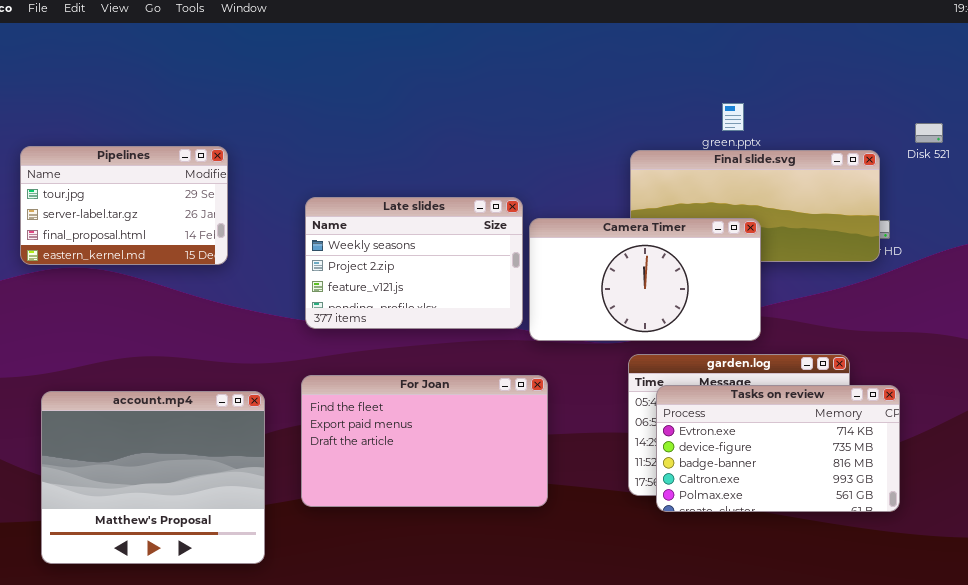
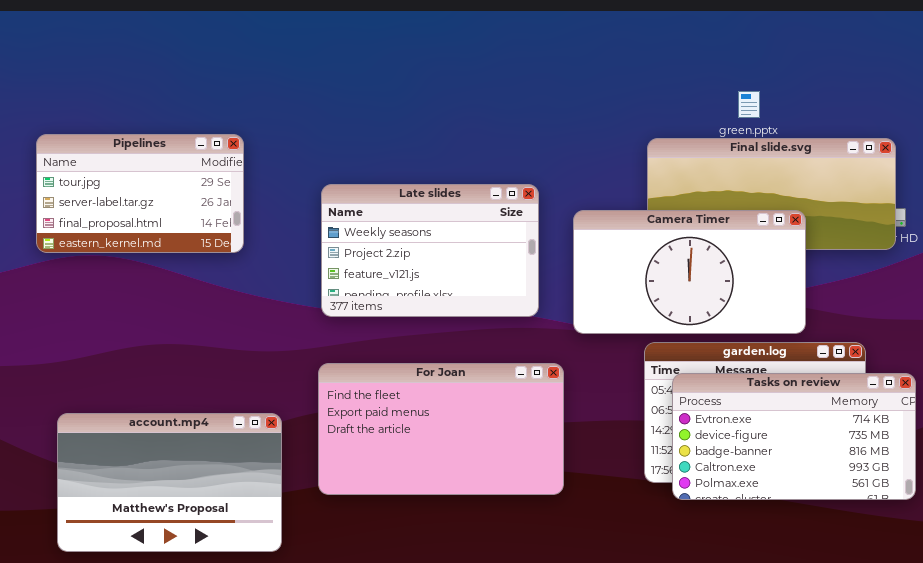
Camera Timer: [529,218,761,341] -> [573,210,806,334], moved
account.mp4: [41,391,265,564] -> [57,413,282,552], resized

